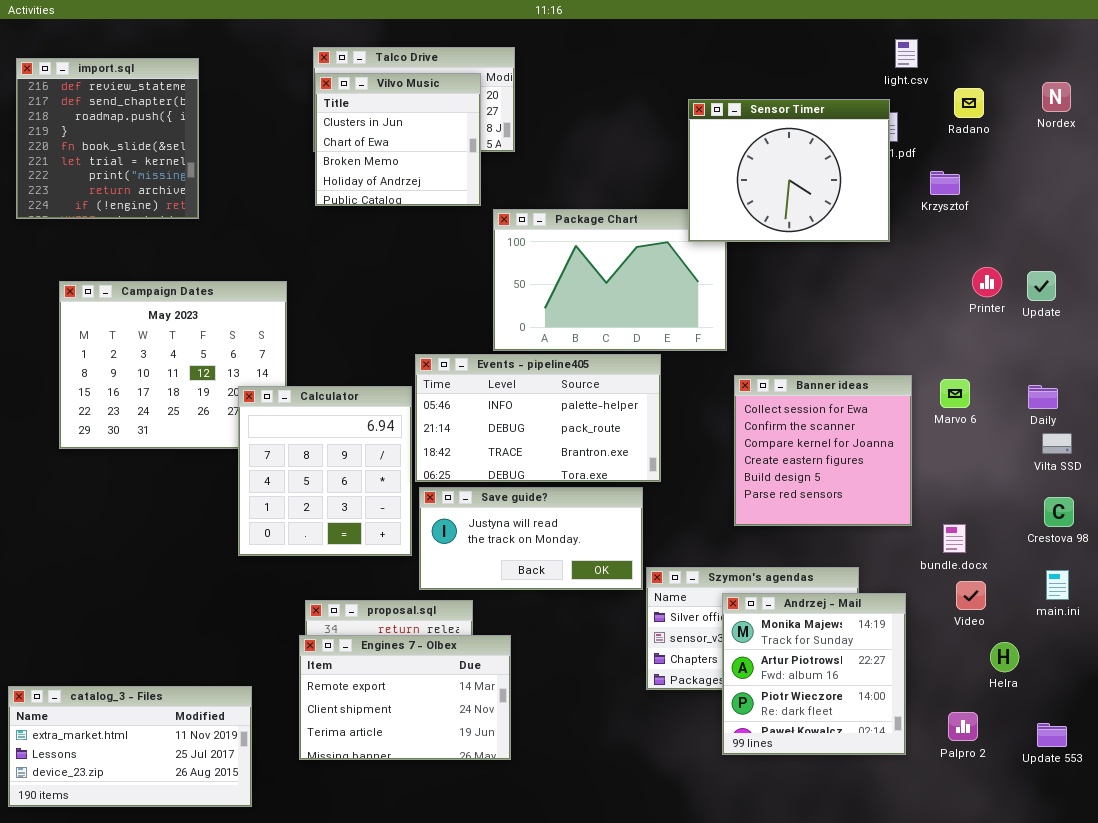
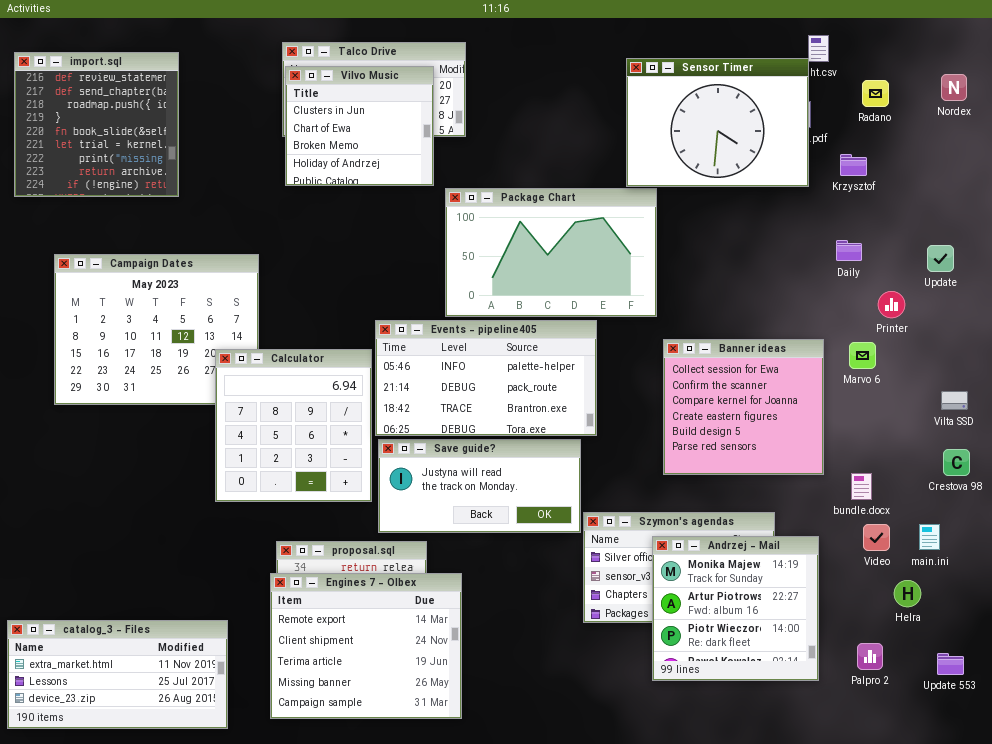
Sensor Timer: [688,99,890,242] -> [626,58,809,187], moved
Printer: [972,267,1002,297] -> [878,291,905,318], moved
Daily: [1028,385,1058,409] -> [836,240,862,261], moved
main.ini: [1046,570,1069,600] -> [919,524,940,550], moved
Engines 7 - Olbex: [299,635,511,760] -> [270,573,462,719], resized

